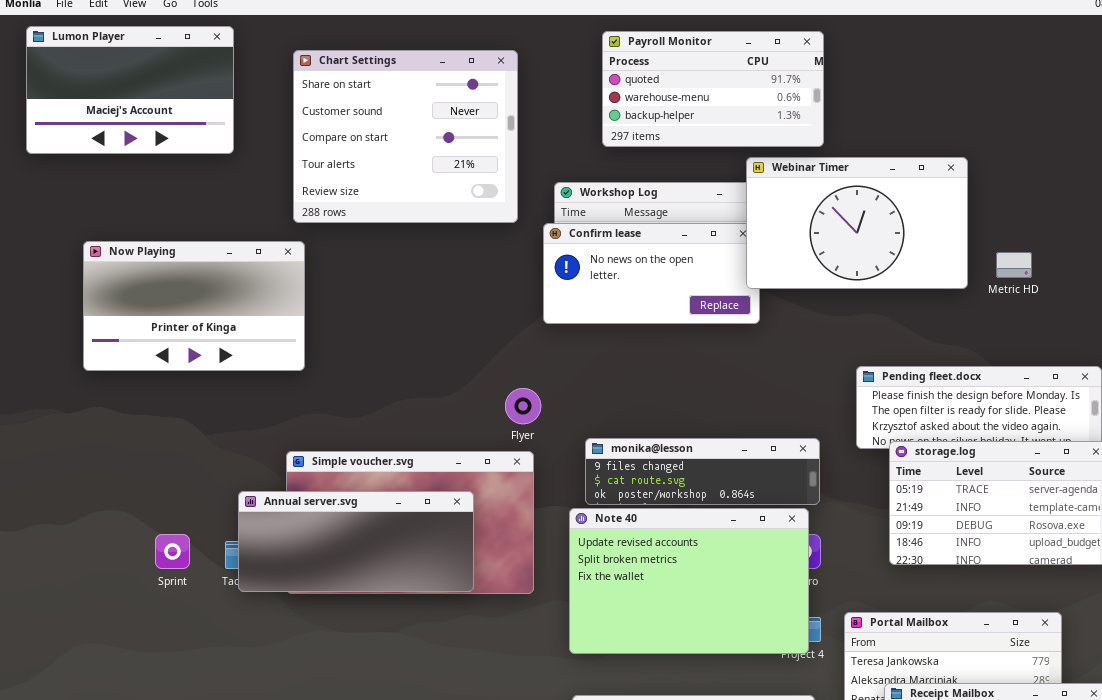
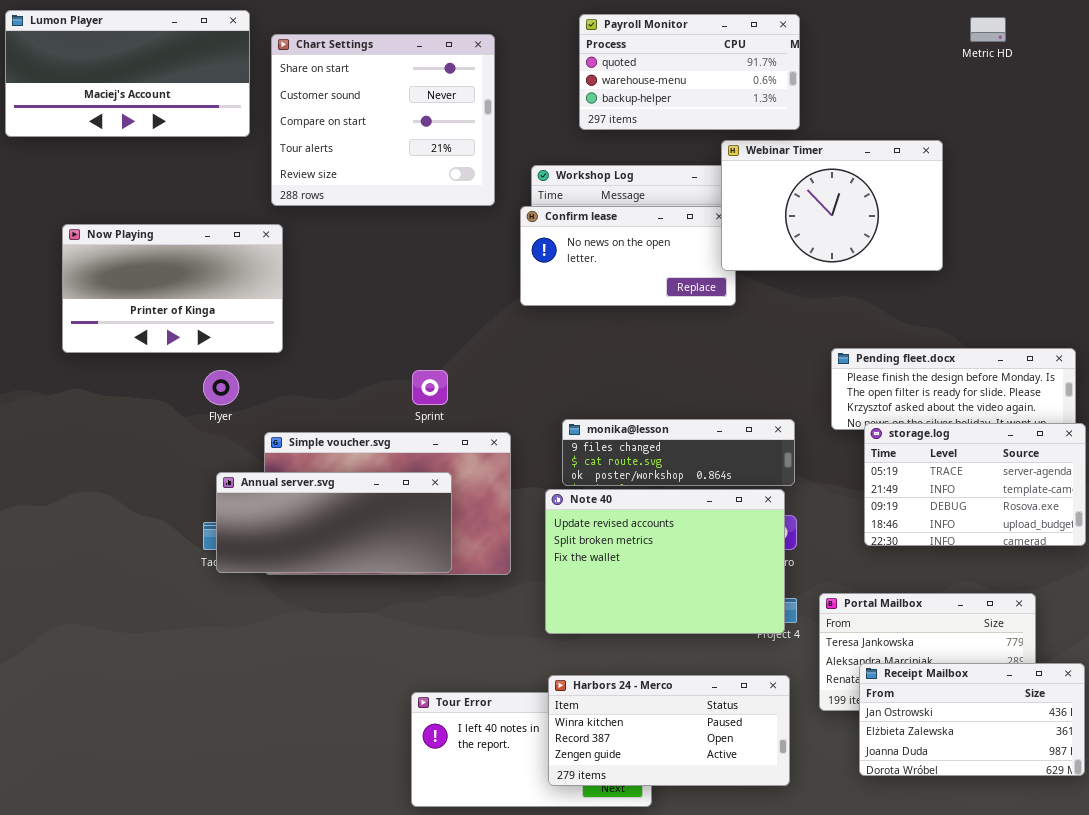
Lumon Player: [26,26,234,154] -> [5,10,250,137], resized
Metric HD: [996,252,1032,278] -> [970,17,1006,42], moved
Flyer: [505,388,541,424] -> [203,370,239,405], moved
Sprint: [155,534,190,569] -> [412,370,448,405], moved

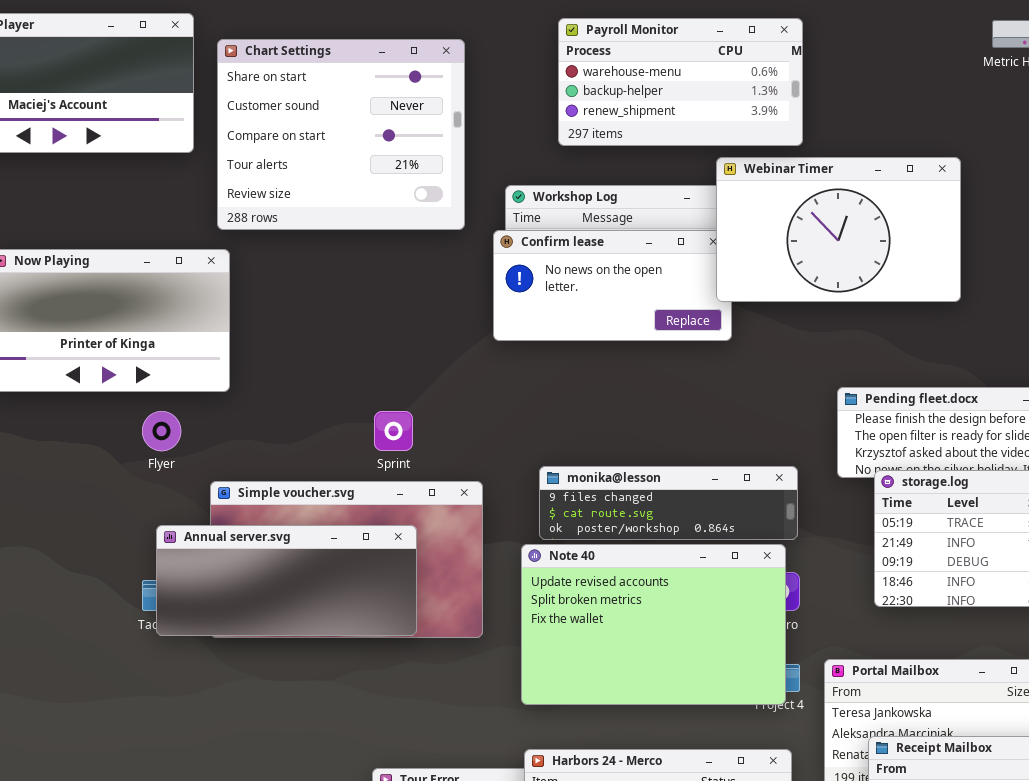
Payroll Monitor: [579,14,800,130] -> [558,18,803,146], scrolled down 1 row

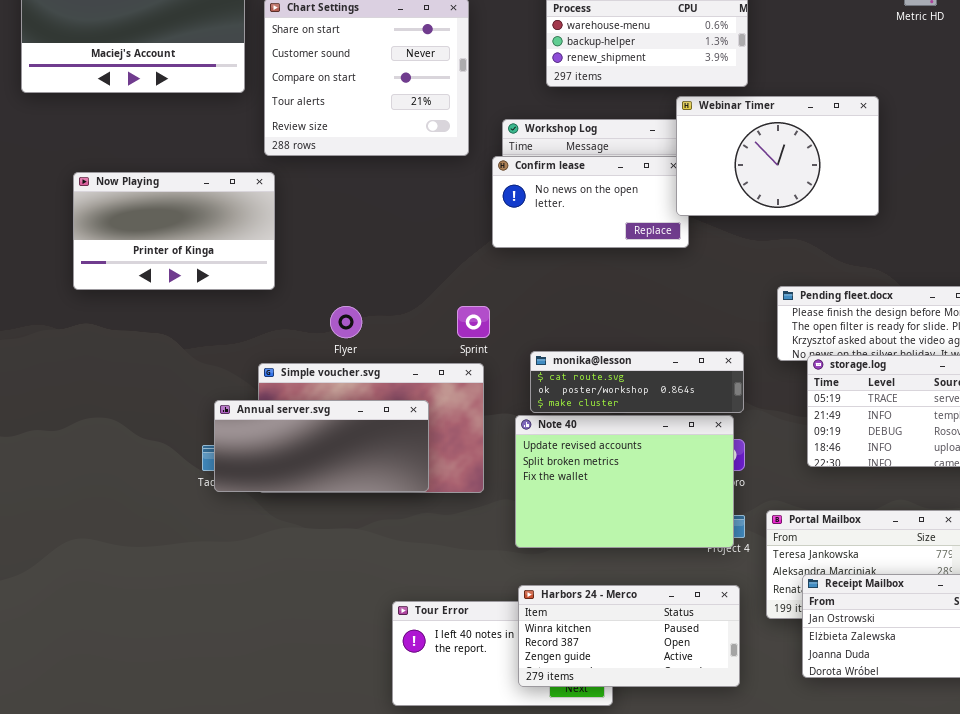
Flyer: [142,411,181,451] -> [330,306,362,338], moved
Sprint: [374,411,413,451] -> [457,306,490,338], moved
monika@lesson: [539,466,798,540] -> [530,351,744,413], scrolled down 1 row

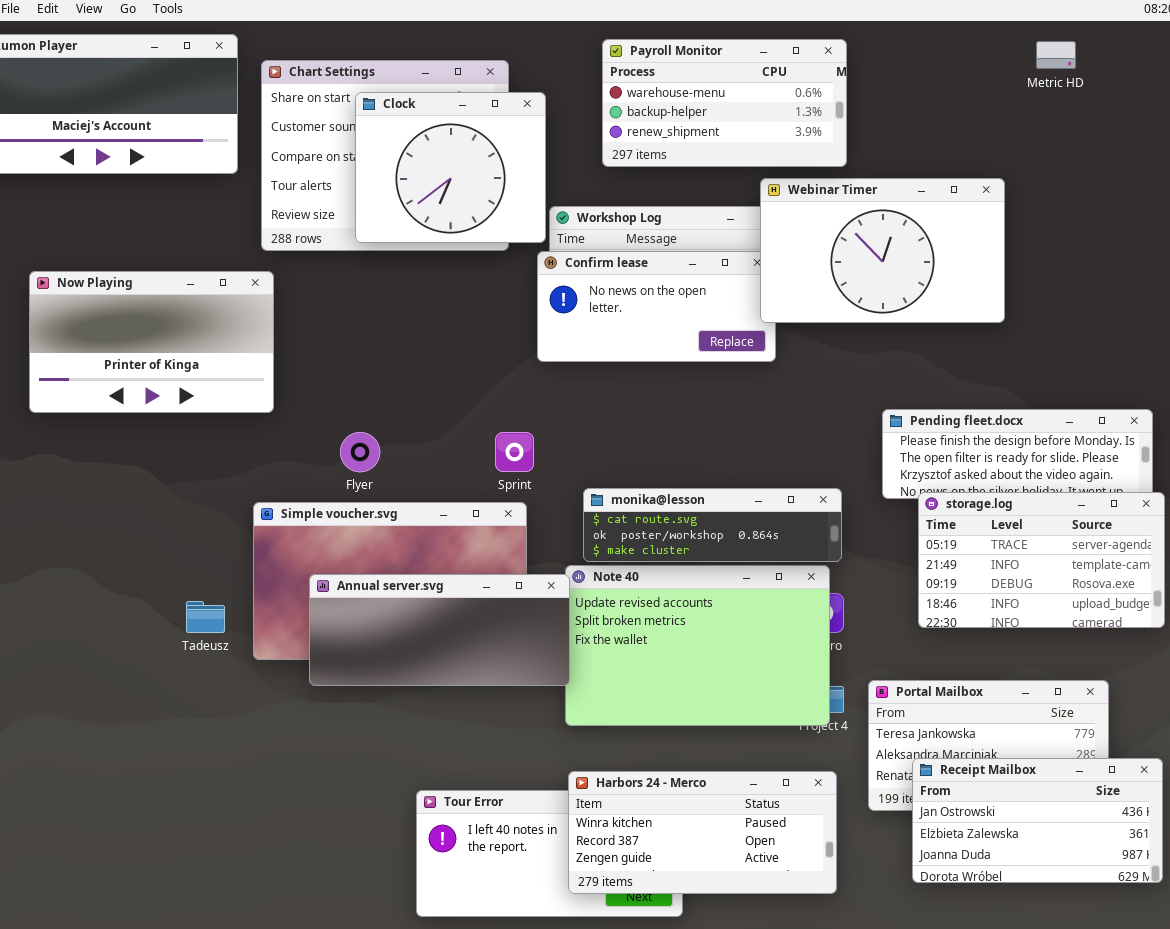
Clock: none -> [355,92,546,243], opened
Annual server.svg: [214,400,429,492] -> [309,574,570,686], moved

